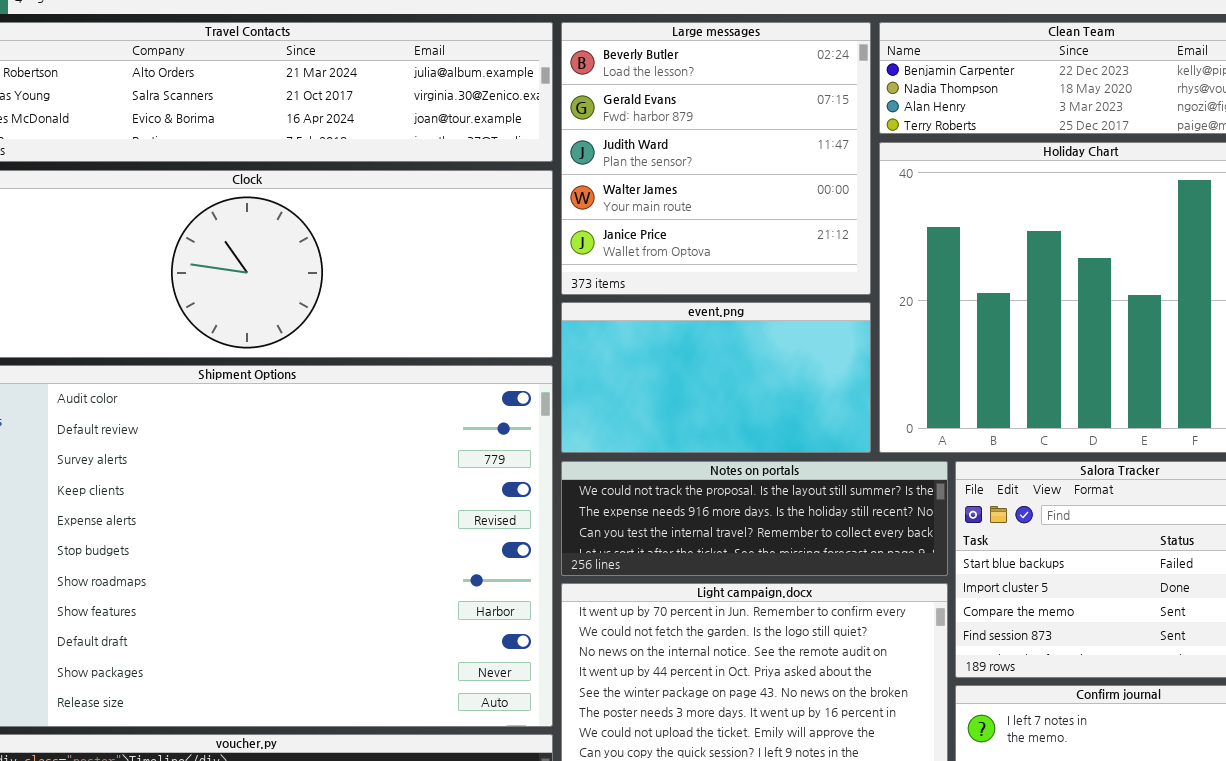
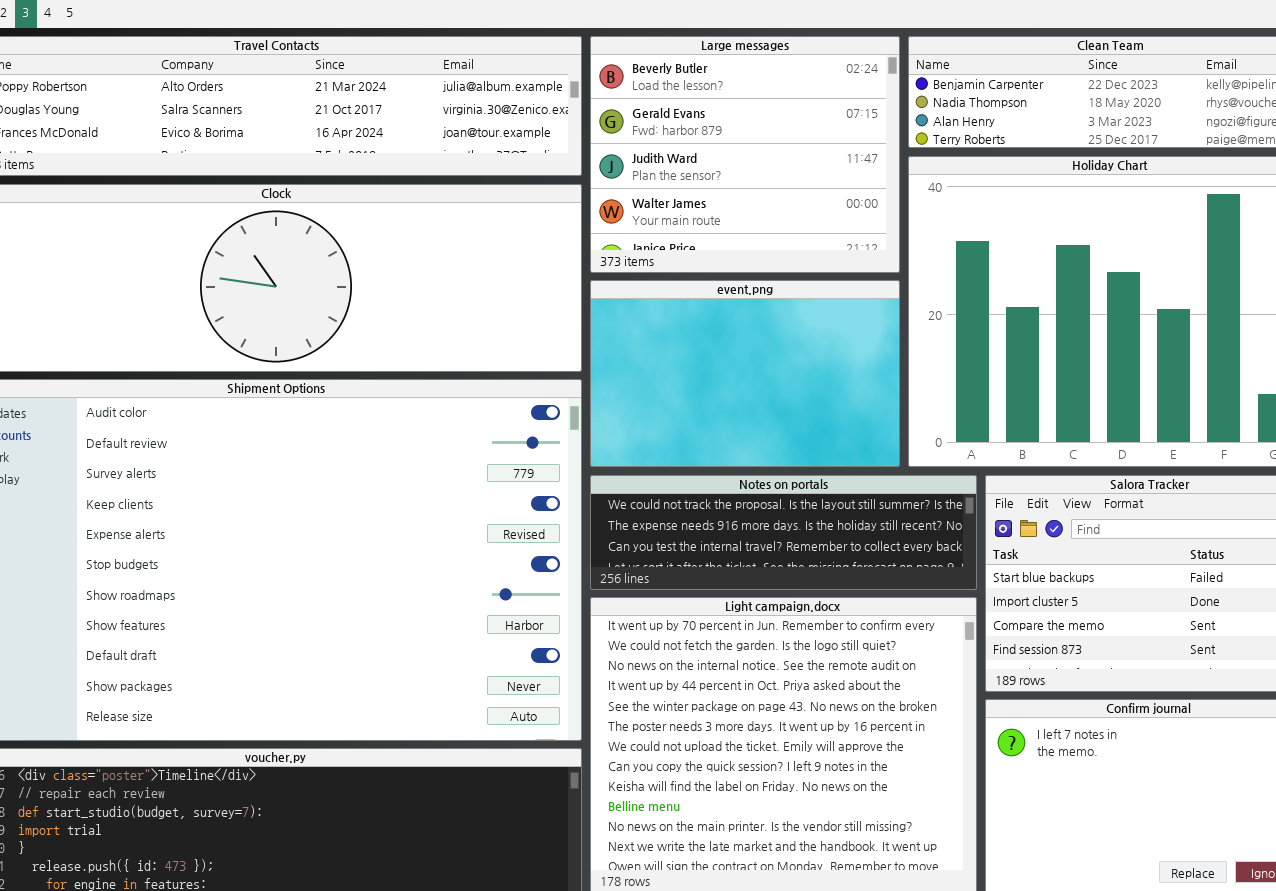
Large messages: [561,22,871,295] -> [590,36,900,273], resized
event.png: [561,302,871,453] -> [590,280,900,467], resized

